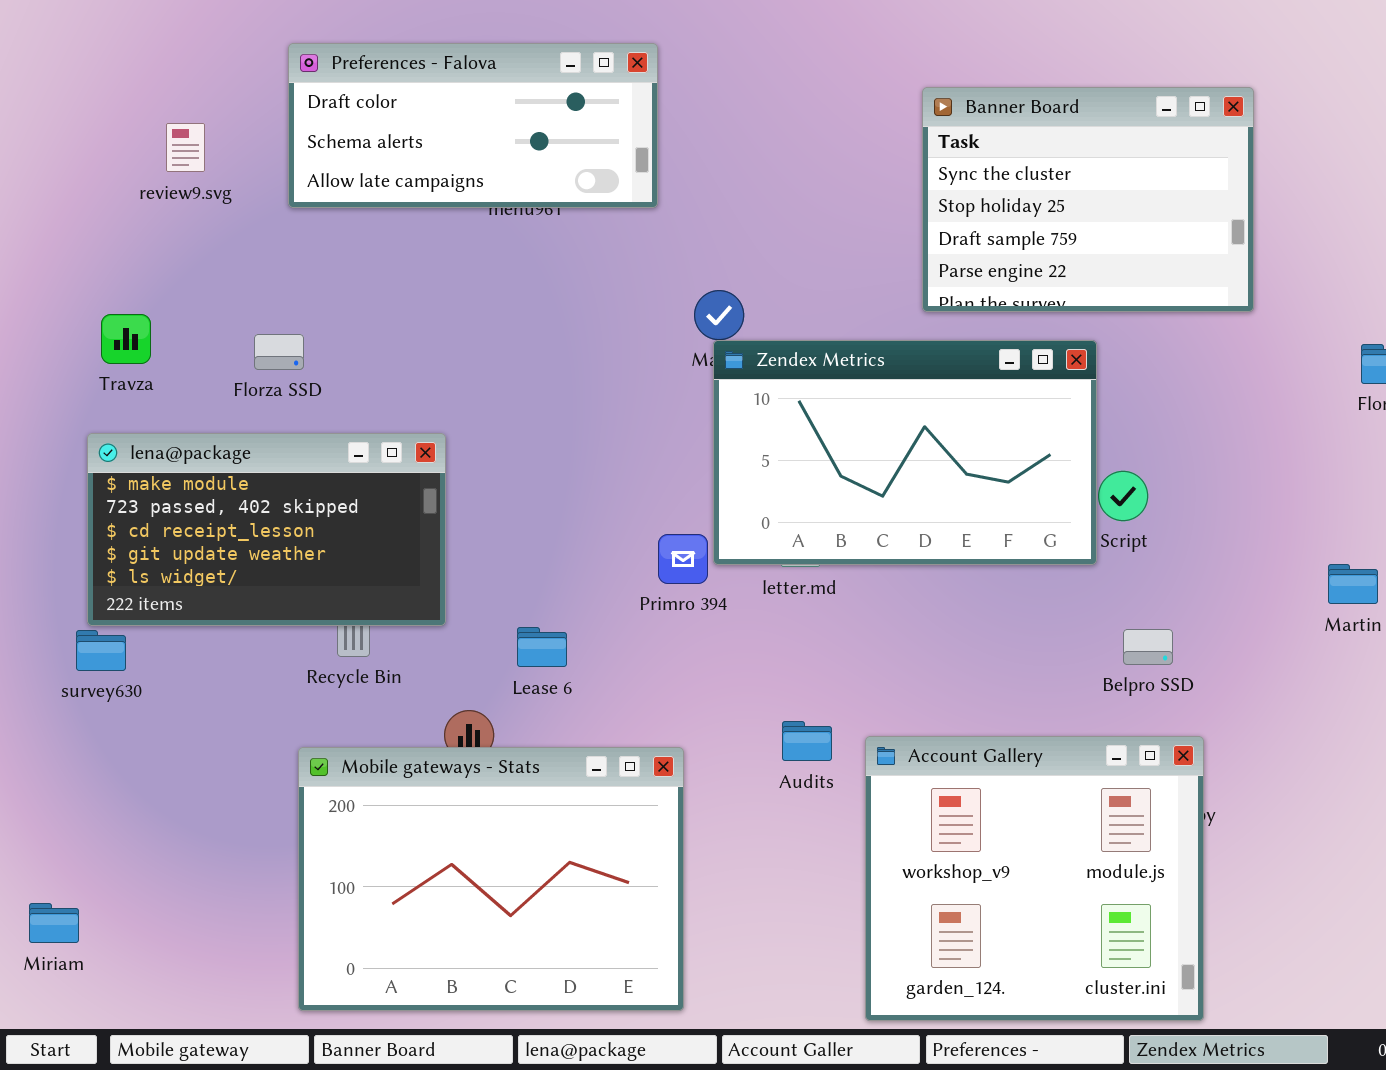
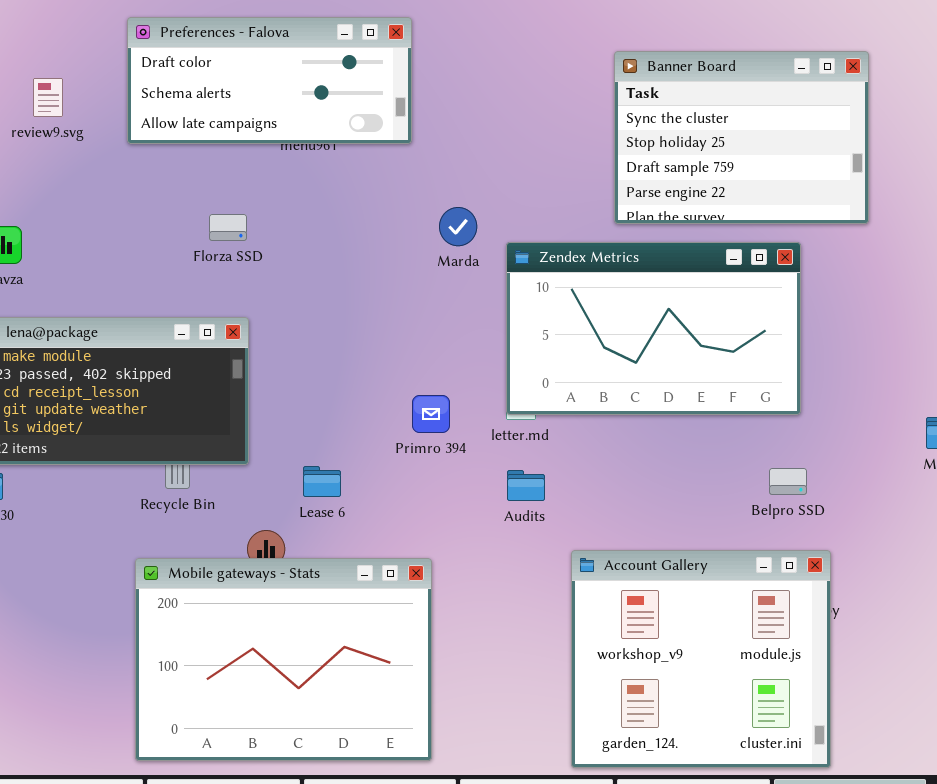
Florza SSD: [254,334,304,370] -> [209,214,247,241], moved
Zendex Metrics: [713,340,1097,565] -> [506,242,801,415], moved
Audits: [782,721,832,761] -> [507,470,545,501], moved

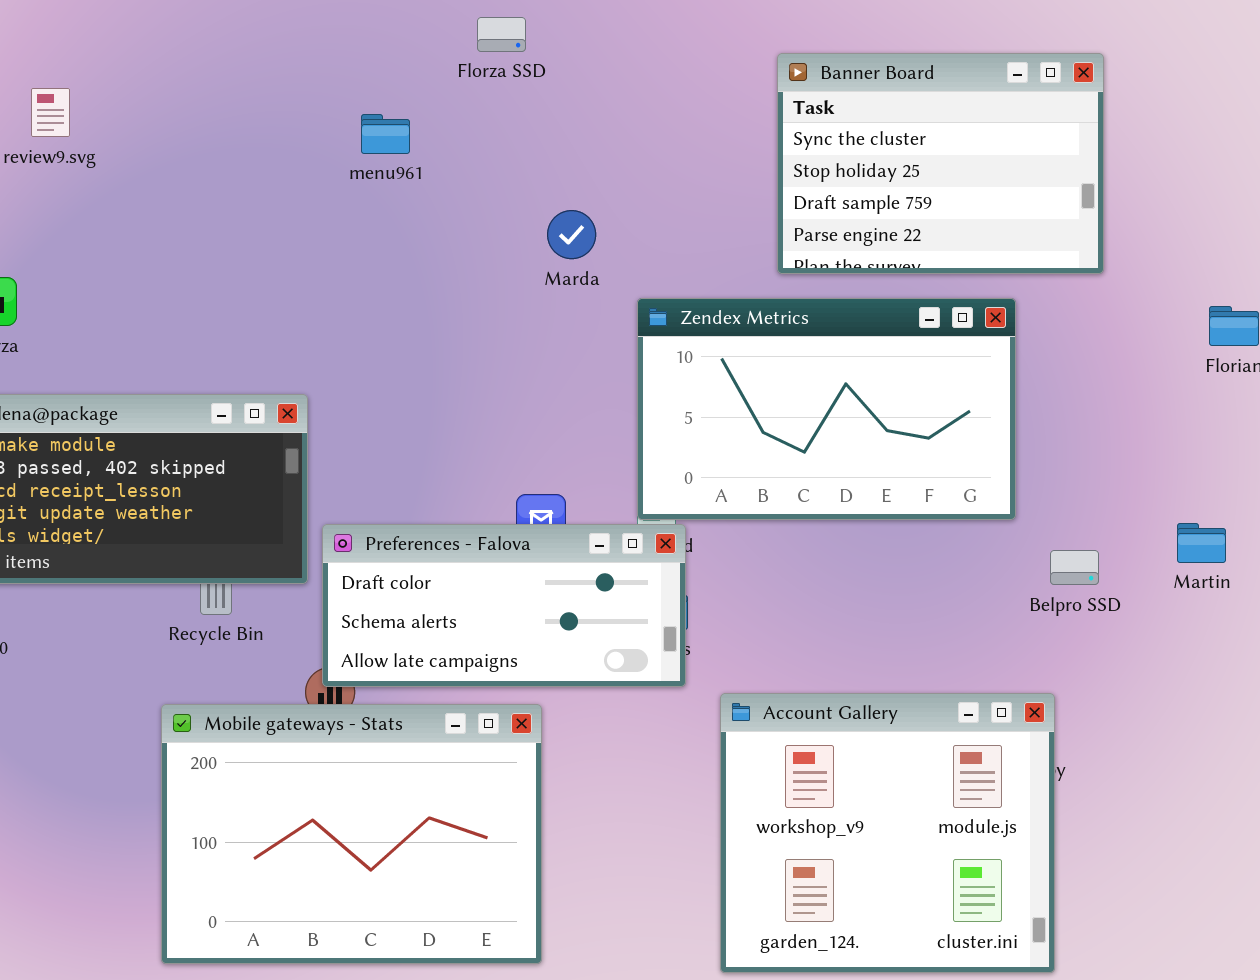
Preferences - Falova: [127,17,412,144] -> [322,524,686,687], moved
Marda: [439,207,477,246] -> [547,210,596,259], moved
Florza SSD: [209,214,247,241] -> [477,17,526,52], moved
Belpro SSD: [769,468,807,495] -> [1050,550,1099,585], moved

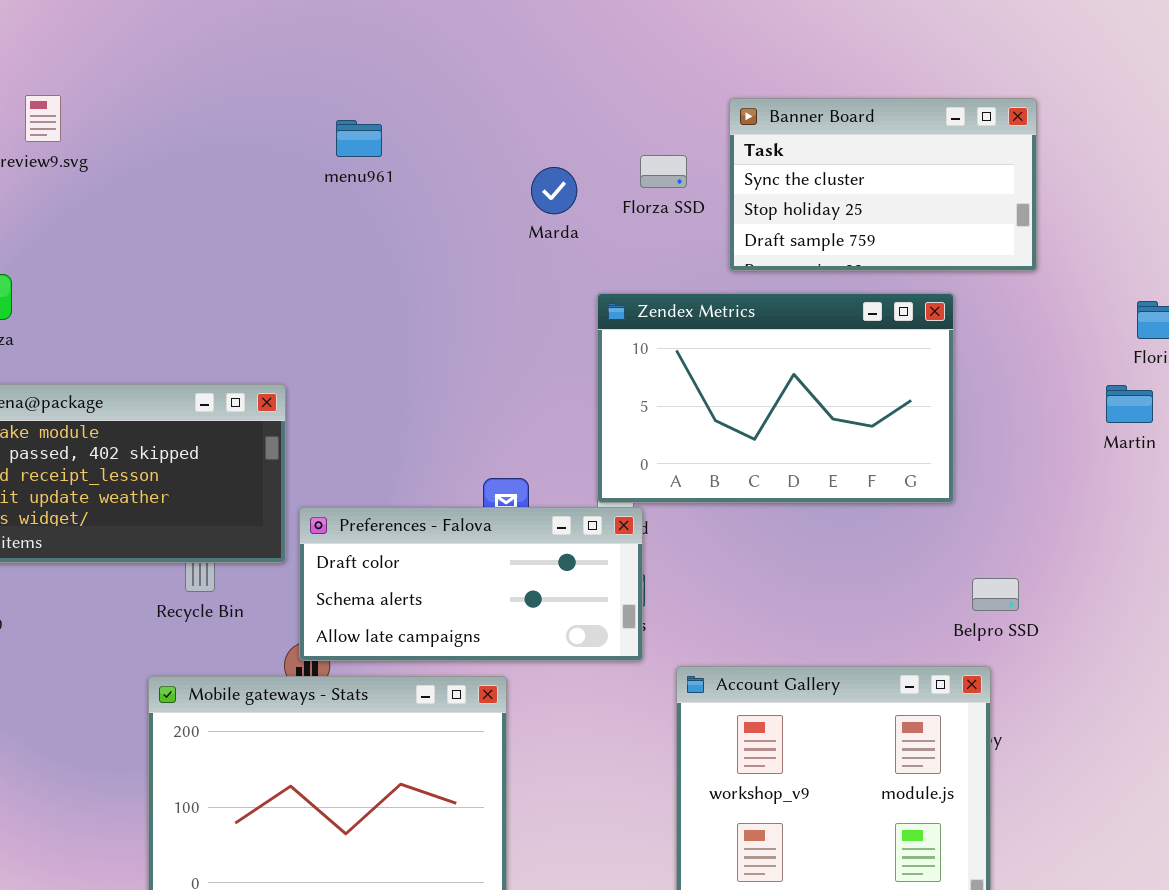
Florza SSD: [477,17,526,52] -> [640,155,687,188], moved
Banner Board: [777,53,1104,274] -> [729,98,1037,271], resized
Marda: [547,210,596,259] -> [531,167,577,214], moved
Martin: [1177,523,1226,563] -> [1106,385,1153,423], moved
Belpro SSD: [1050,550,1099,585] -> [972,578,1019,611], moved

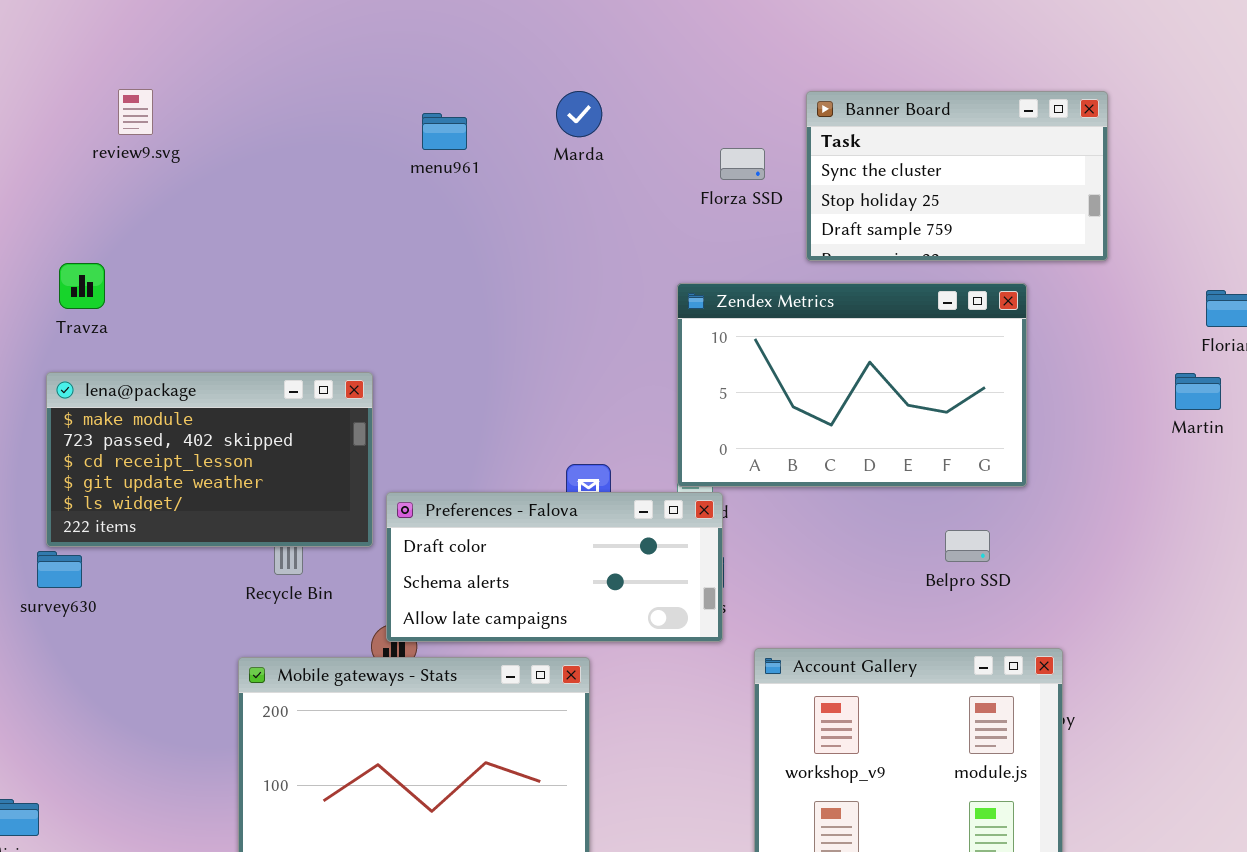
Marda: [531,167,577,214] -> [556,91,602,137], moved
Belpro SSD: [972,578,1019,611] -> [945,530,990,562], moved

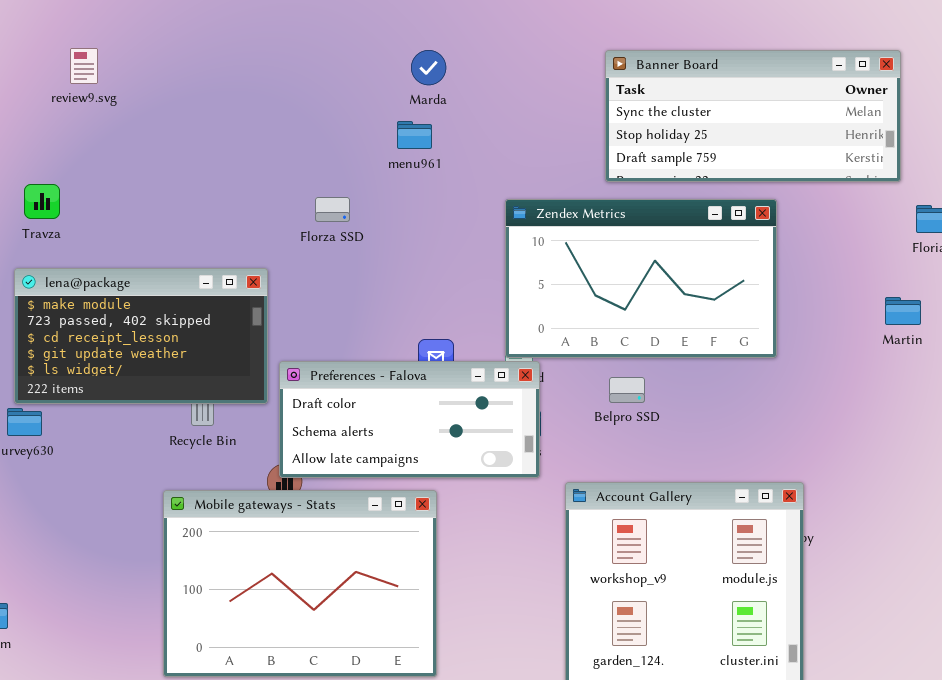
Banner Board: [806,91,1108,261] -> [605,50,901,182], resized
menu961: [422,113,467,150] -> [397,121,432,149], moved
Florza SSD: [720,148,765,180] -> [315,197,350,222], moved
Martin: [1175,373,1221,410] -> [885,297,921,325], moved
Belpro SSD: [945,530,990,562] -> [609,377,645,403], moved

